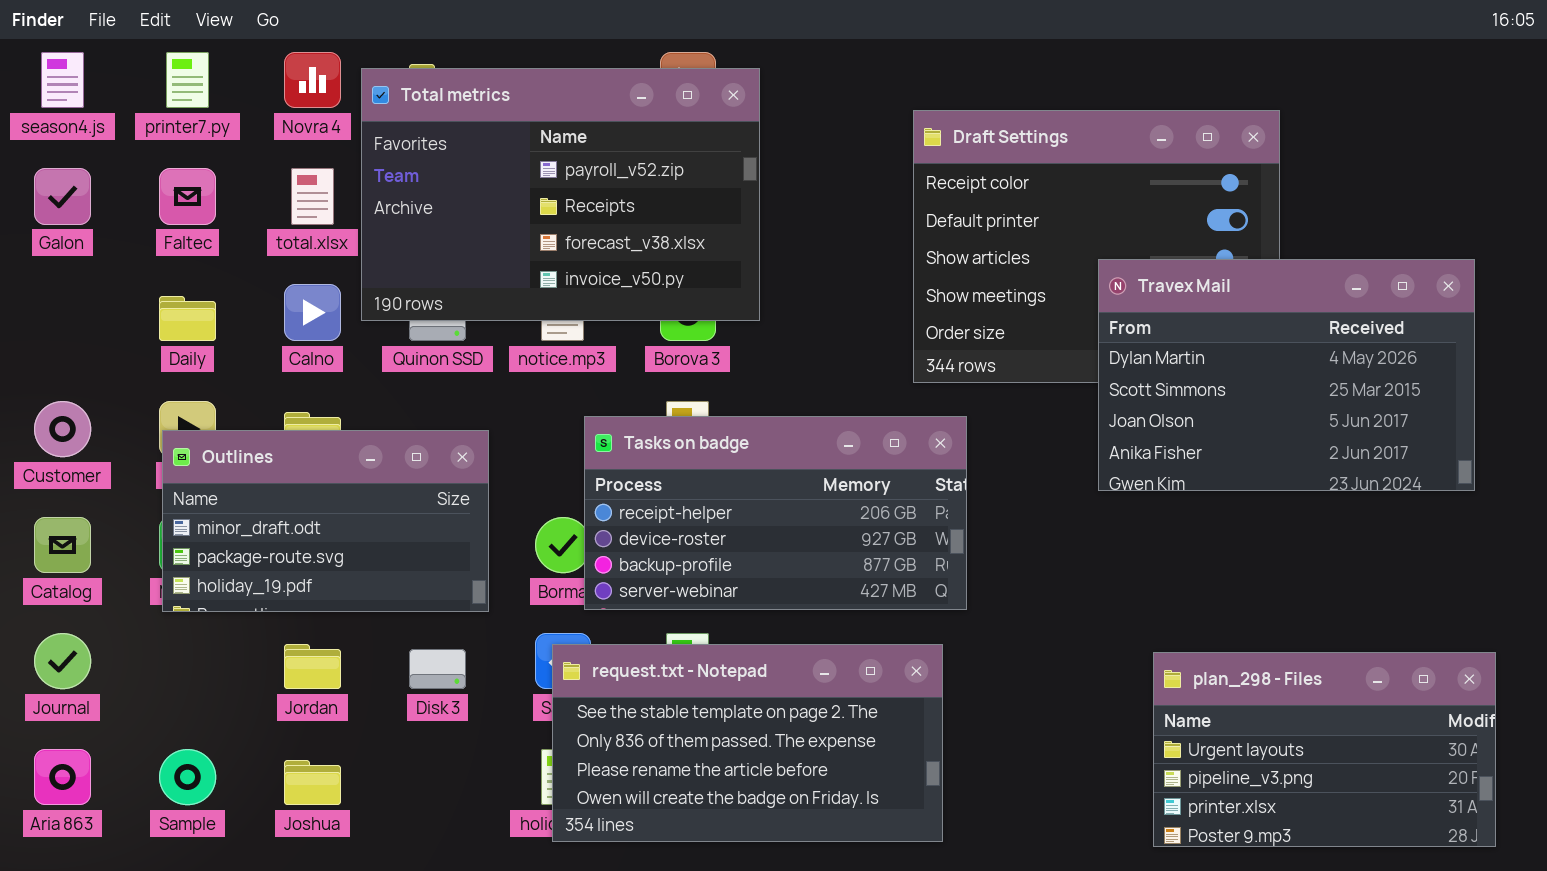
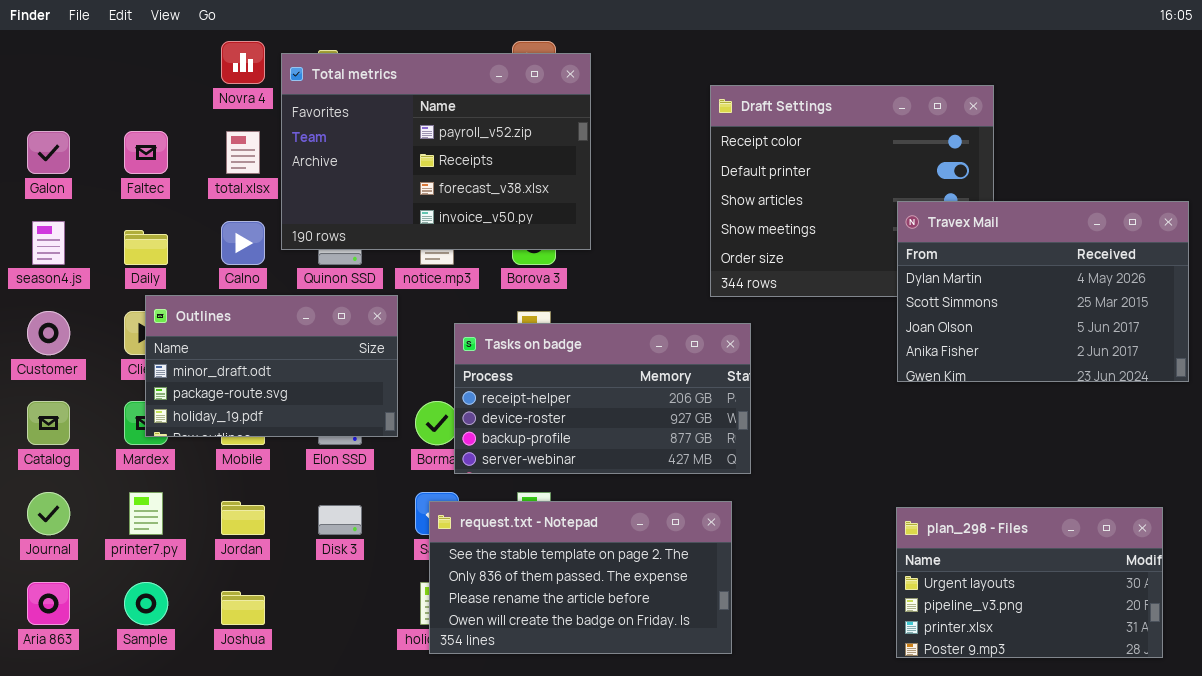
season4.js: [41,52,84,108] -> [32,221,65,265], moved
printer7.py: [166,52,209,108] -> [129,492,163,535], moved
Travex Mail: [1098,259,1475,491] -> [897,201,1189,382], moved
Outlines: [162,430,489,612] -> [145,295,398,437], moved

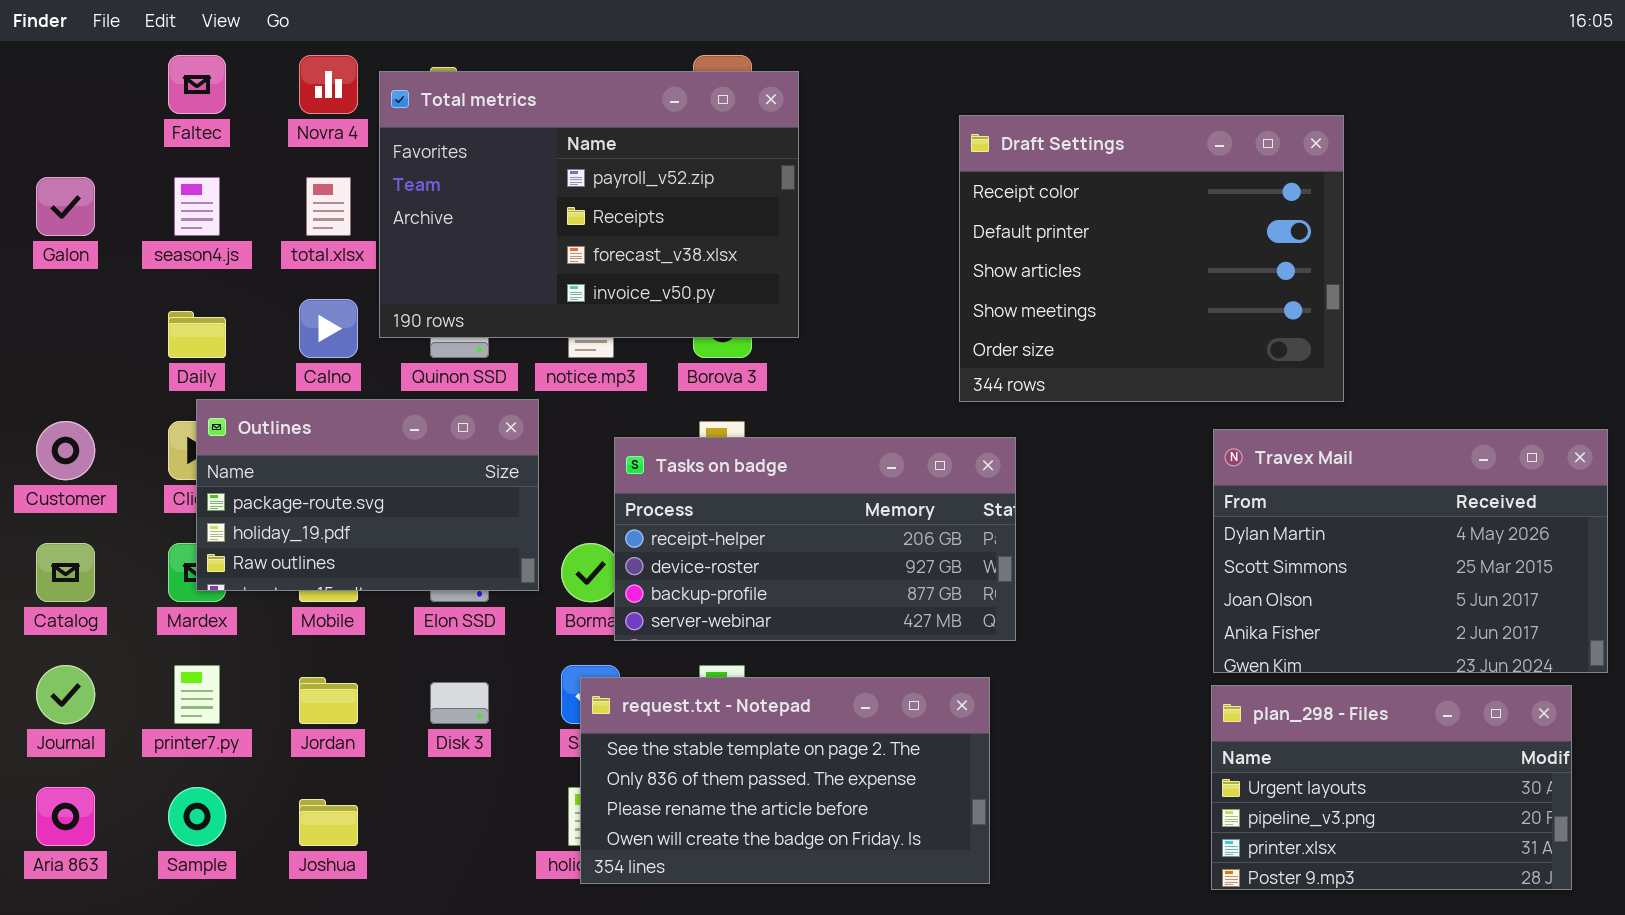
Faltec: [124,131,168,174] -> [168,55,226,114], moved
Travex Mail: [897,201,1189,382] -> [1213,429,1608,673], moved
season4.js: [32,221,65,265] -> [174,177,220,236], moved
Outlines: [145,295,398,437] -> [196,399,539,591], scrolled down 1 row

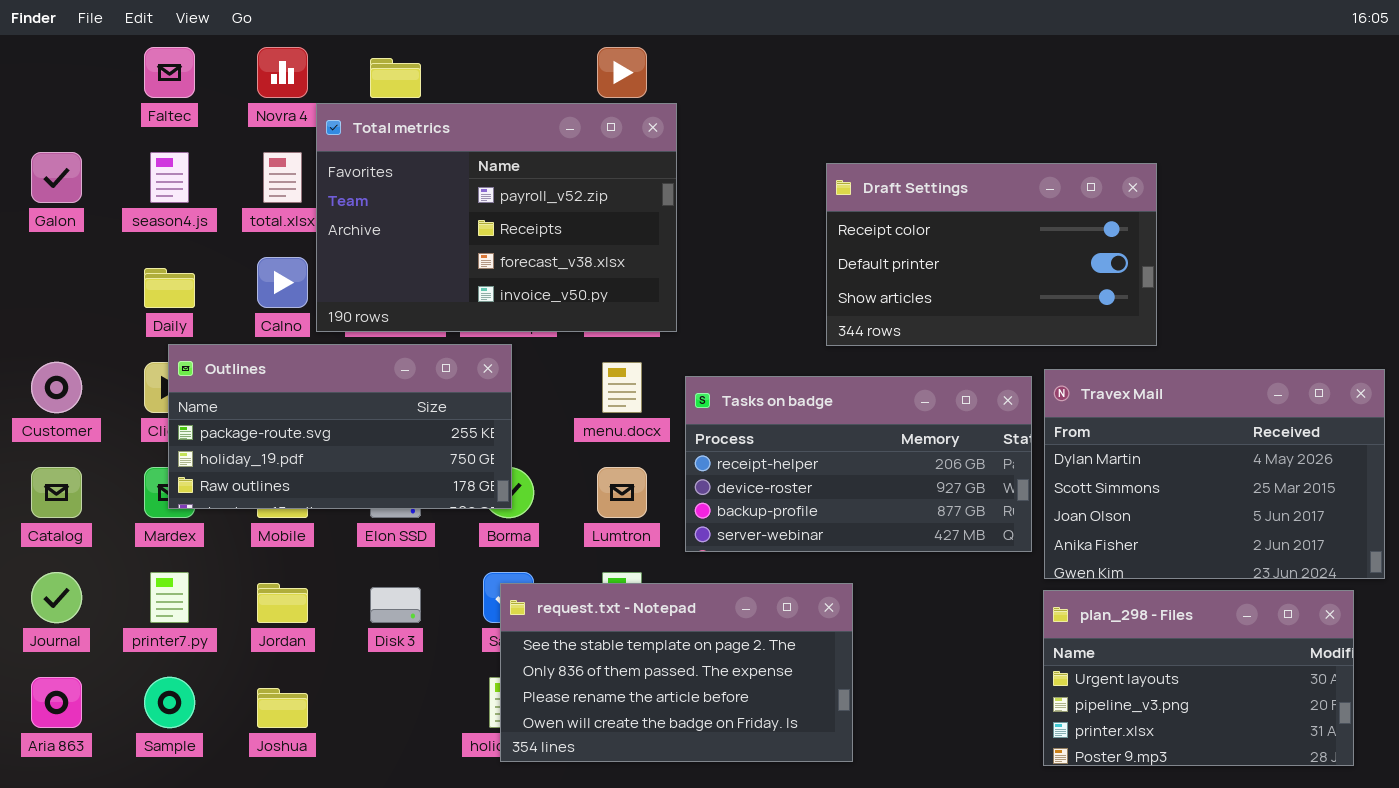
Total metrics: [379,71,799,338] -> [316,103,677,332], moved
Draft Settings: [959,115,1344,402] -> [826,163,1157,346], resized
Outlines: [196,399,539,591] -> [168,344,512,509], resized
Tasks on badge: [614,437,1016,641] -> [685,376,1032,552], moved

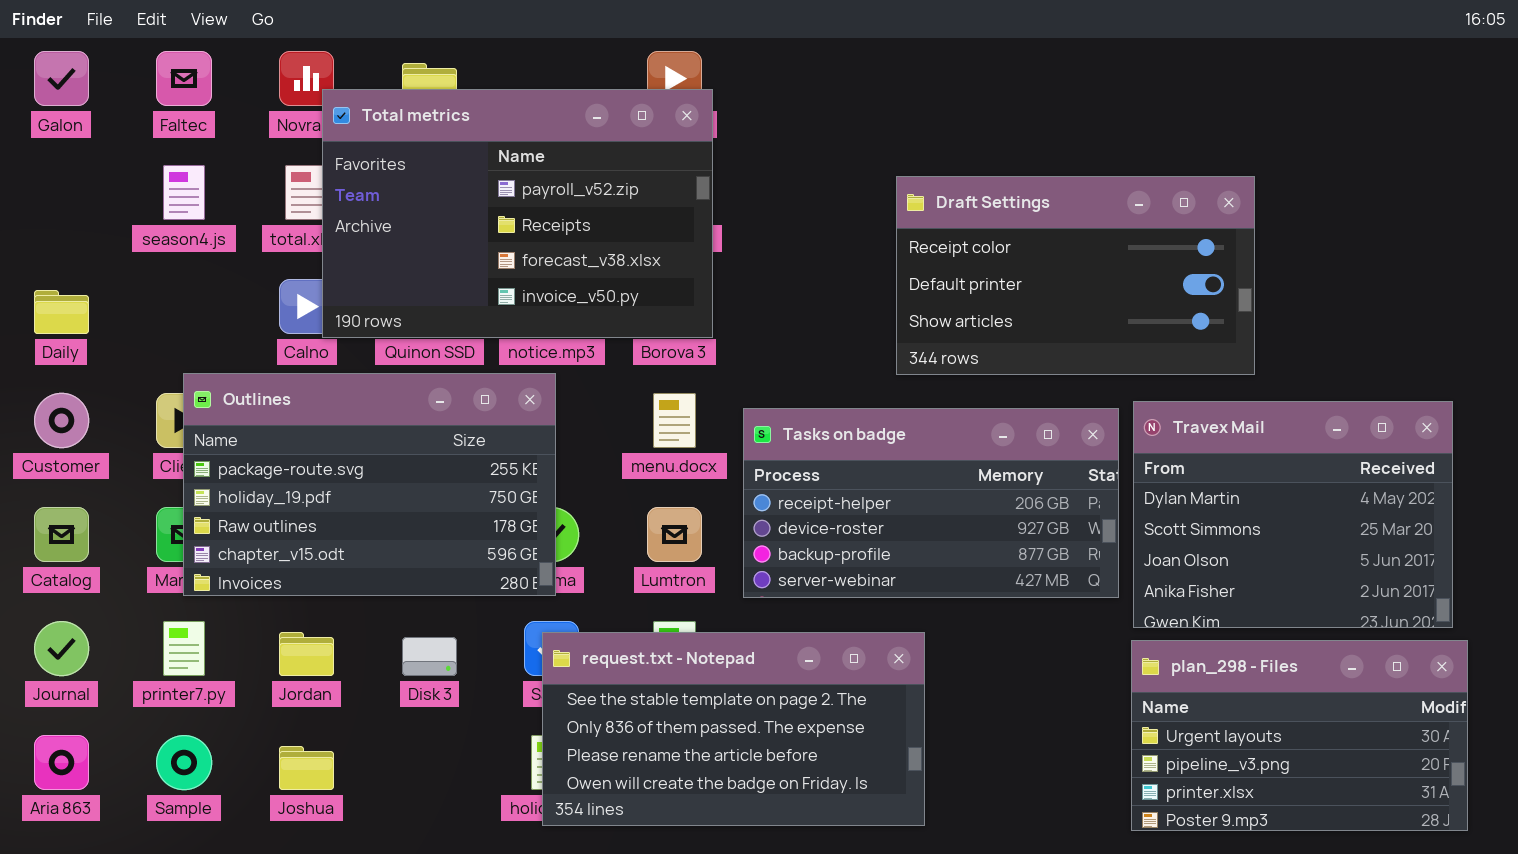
Total metrics: [316,103,677,332] -> [322,89,713,338], moved
Galon: [31,152,82,203] -> [34,51,89,106], moved
Daily: [144,268,195,308] -> [34,290,89,334], moved
Outlines: [168,344,512,509] -> [183,373,556,596], resized
Travex Mail: [1044,369,1385,579] -> [1133,401,1453,628], resized

